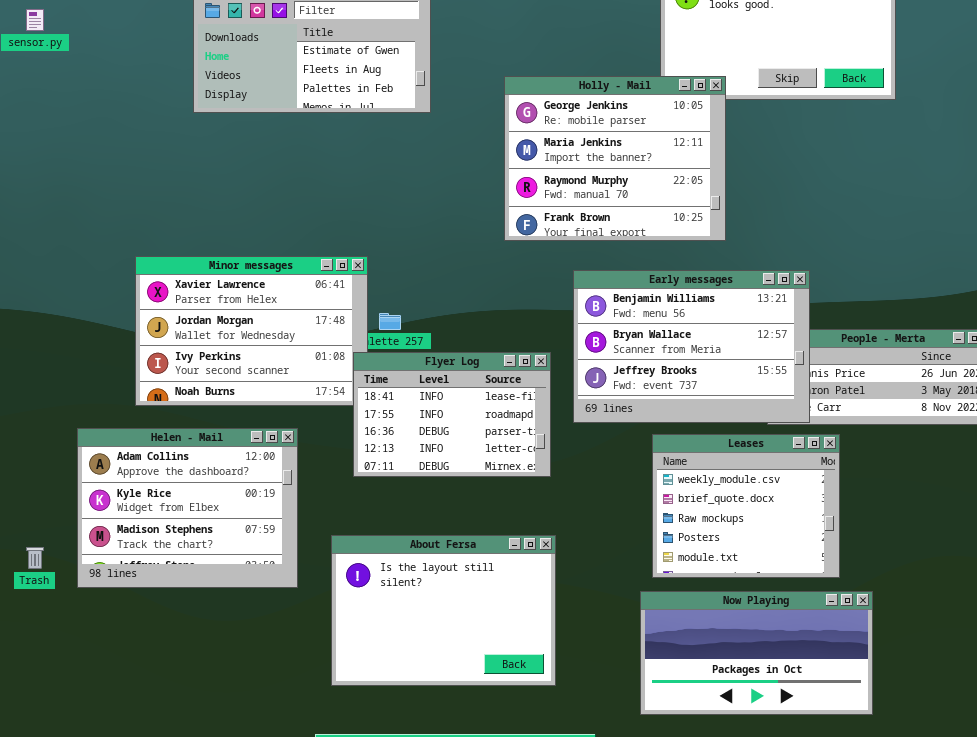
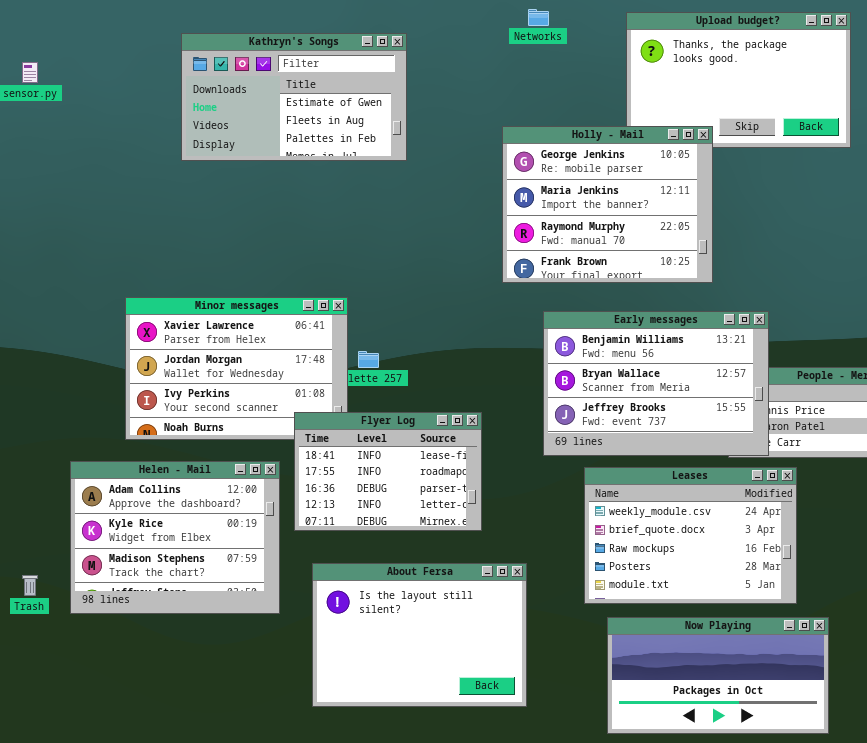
Holly - Mail: [504,76,726,241] -> [502,126,713,283], moved
Flyer Log: [353,352,551,477] -> [294,412,482,531], moved
Leases: [652,434,840,578] -> [584,467,797,604], resized

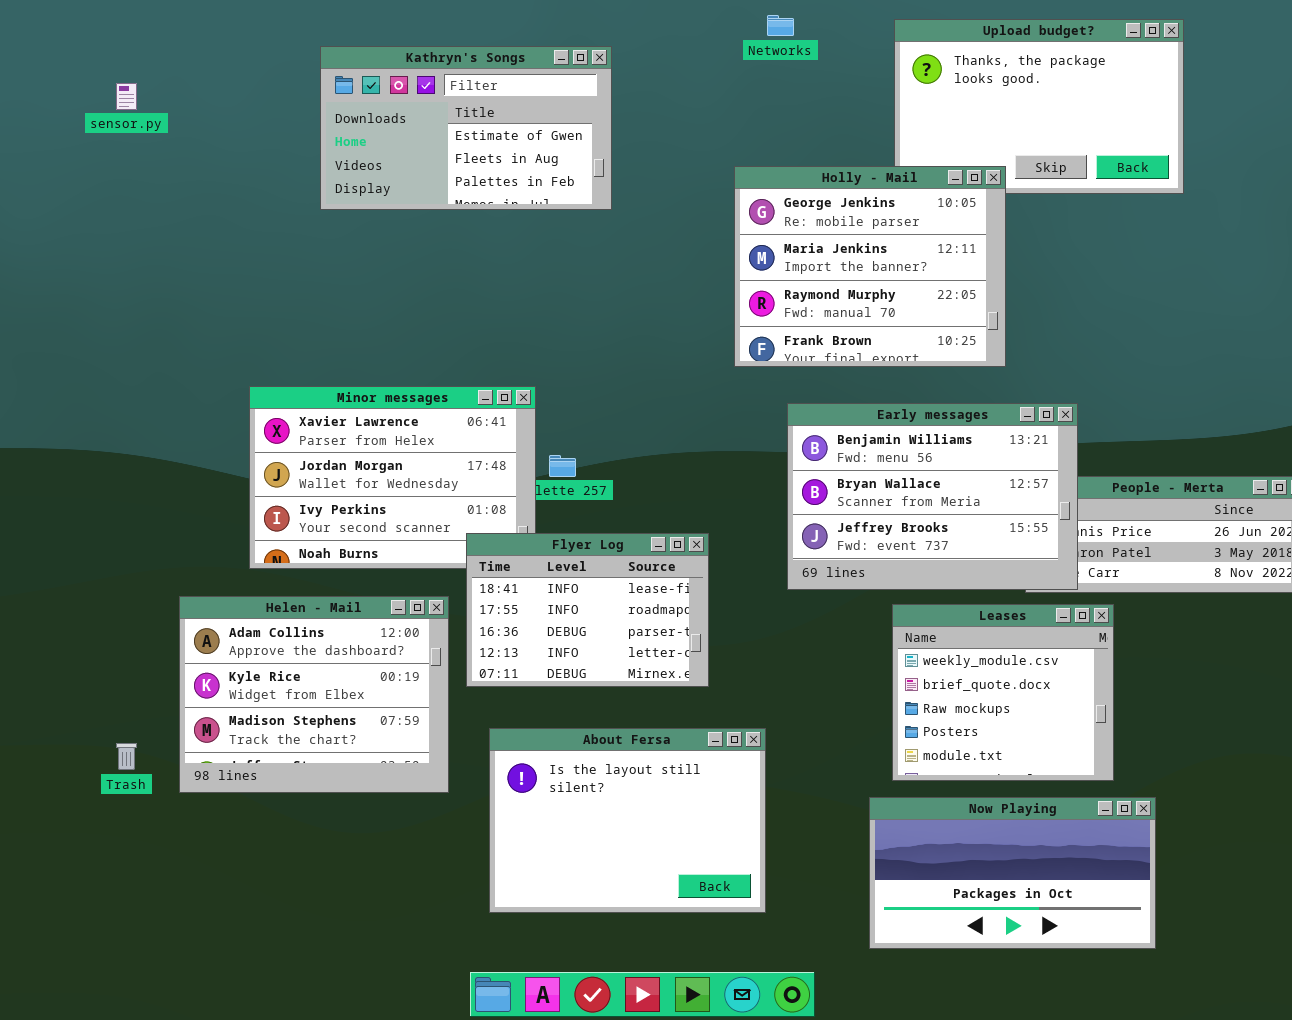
Leases: [584,467,797,604] -> [892,604,1114,781], resized

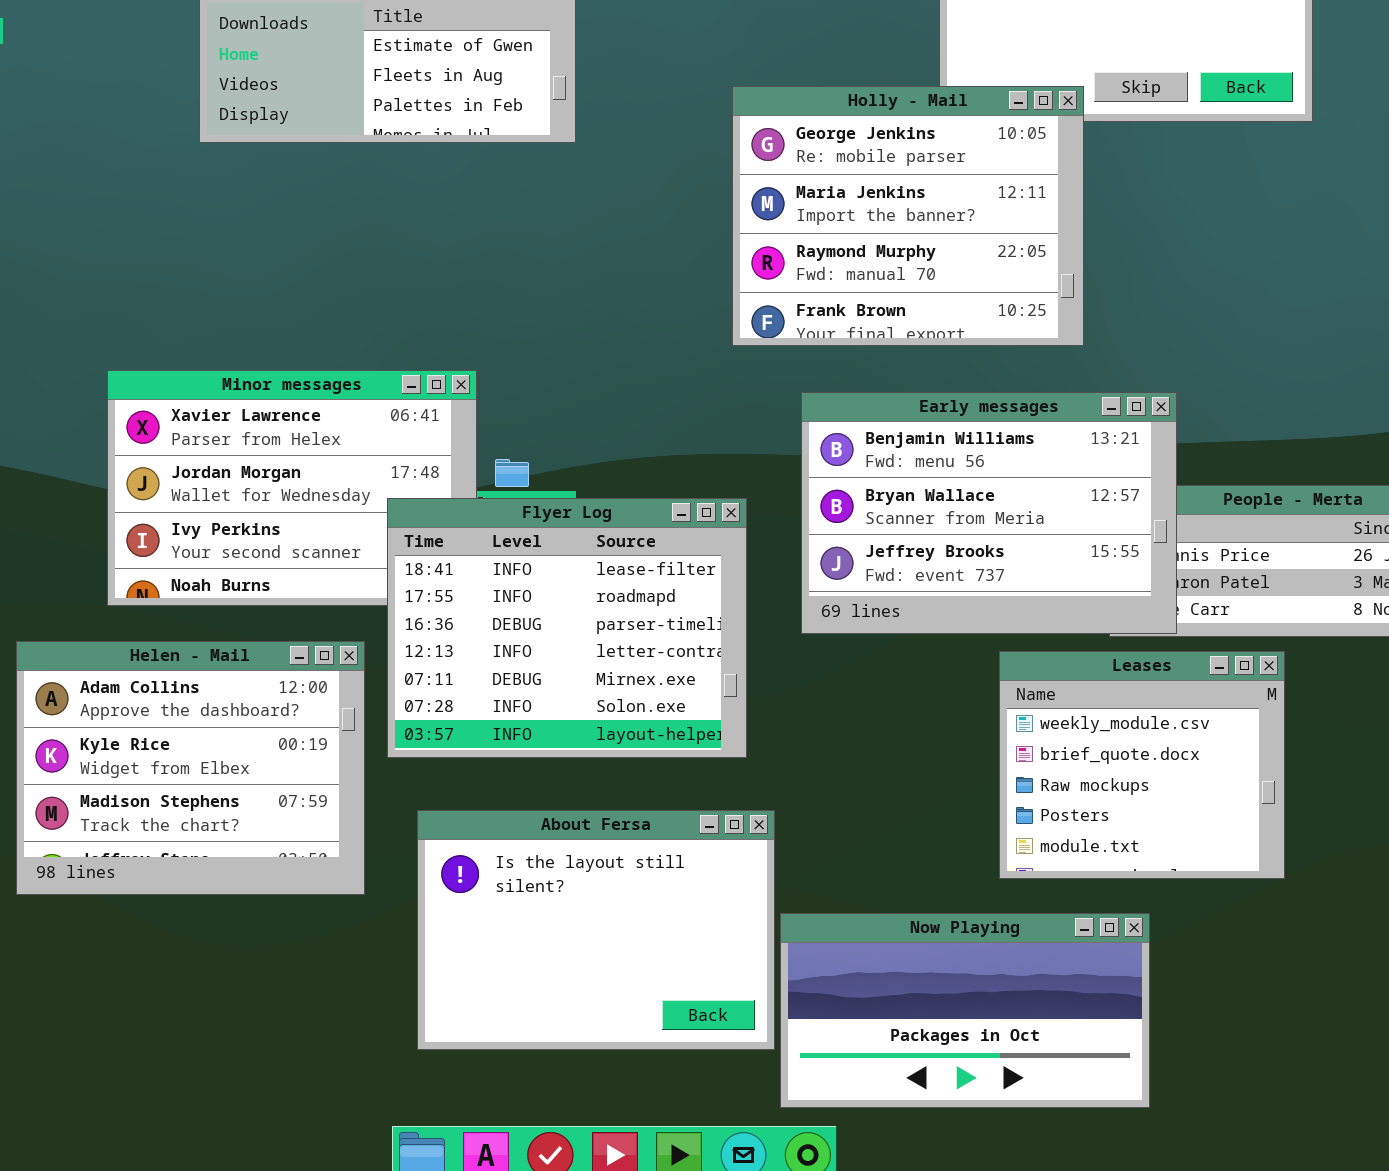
Flyer Log: [466,533,709,687] -> [387,498,747,758], resized
Leases: [892,604,1114,781] -> [999,651,1285,879], moved
Now Playing: [869,797,1156,949] -> [780,913,1150,1108], moved

